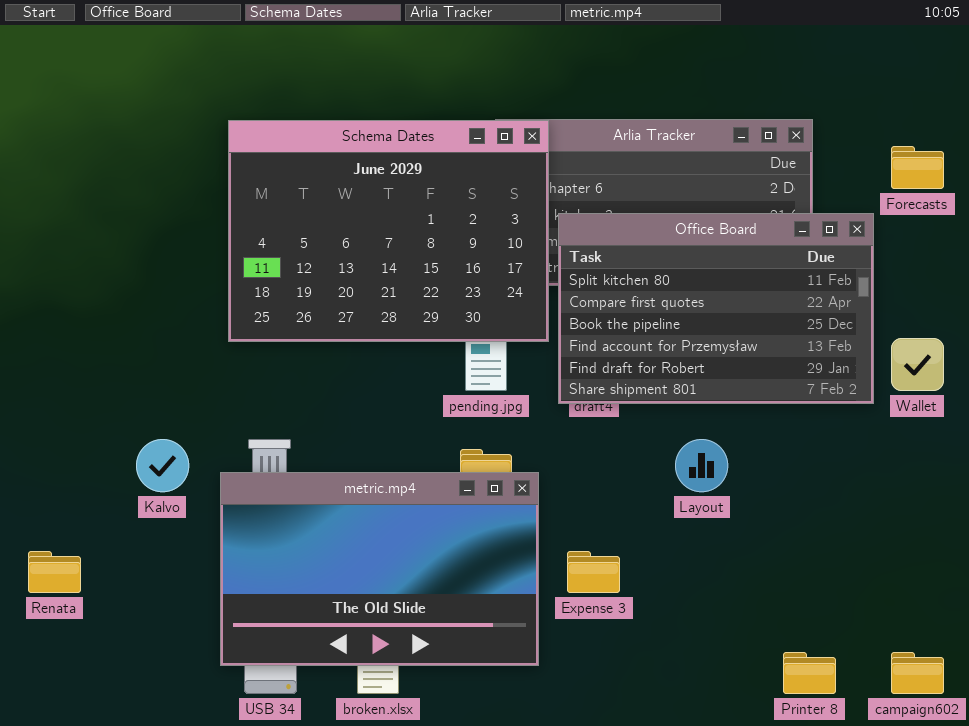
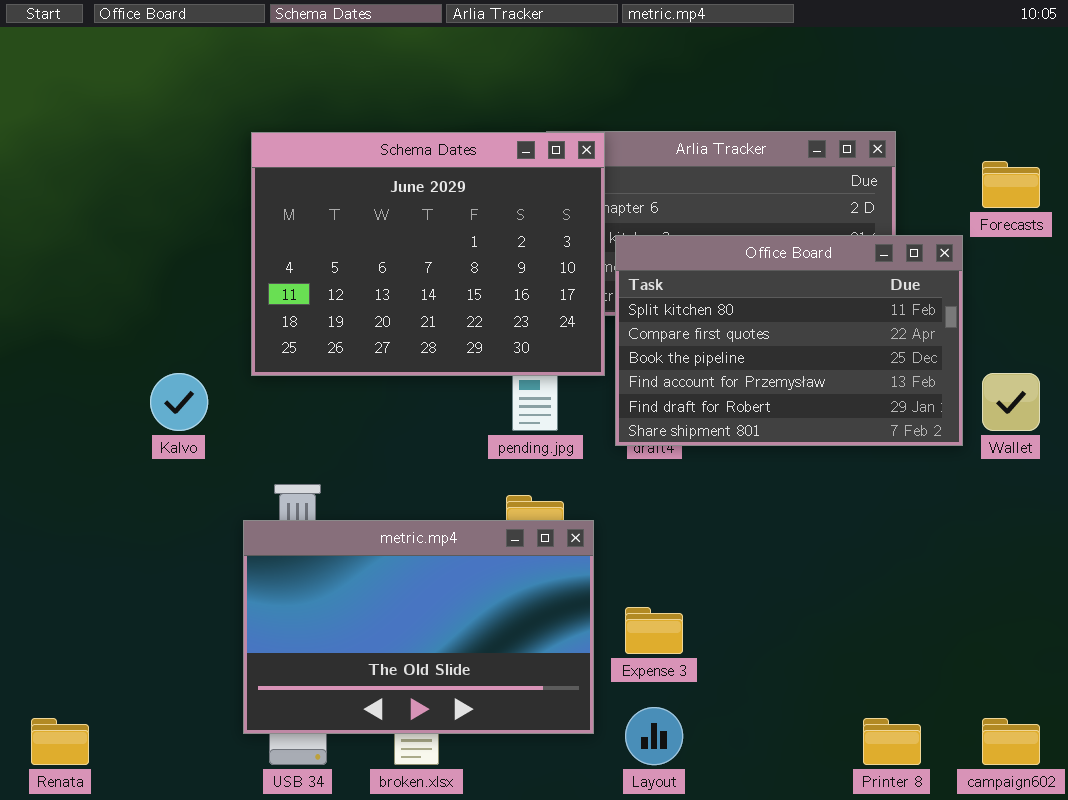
Kalvo: [136,439,189,492] -> [150,373,208,431], moved
Layout: [675,439,728,492] -> [625,707,683,765], moved
Renata: [28,551,81,593] -> [31,718,89,765], moved

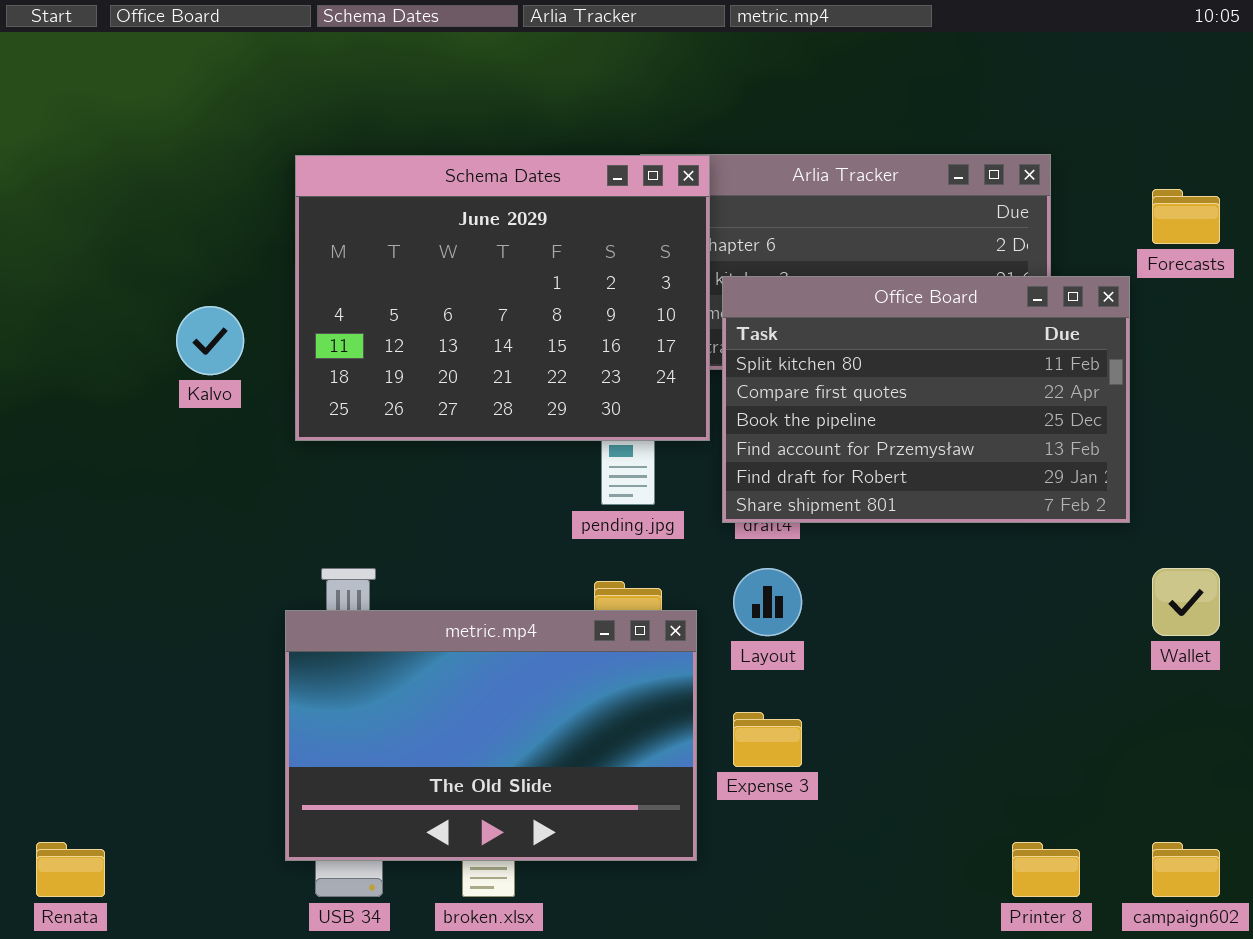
Kalvo: [150,373,208,431] -> [176,306,244,375], moved
Wallet: [982,373,1040,431] -> [1152,568,1220,636], moved
Layout: [625,707,683,765] -> [733,568,802,636], moved

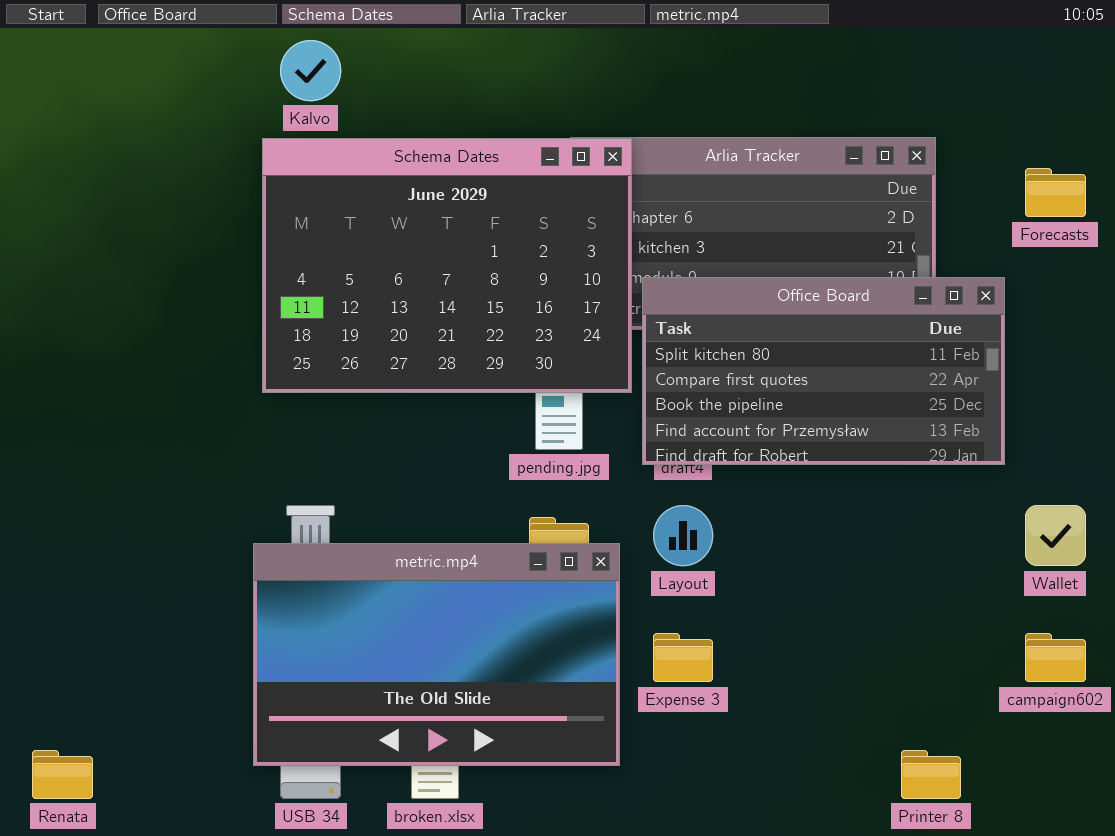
Office Board: [722,276,1130,523] -> [642,277,1005,465], resized
Kalvo: [176,306,244,375] -> [280,40,341,101], moved
campaign602: [1152,842,1220,897] -> [1025,633,1086,682], moved

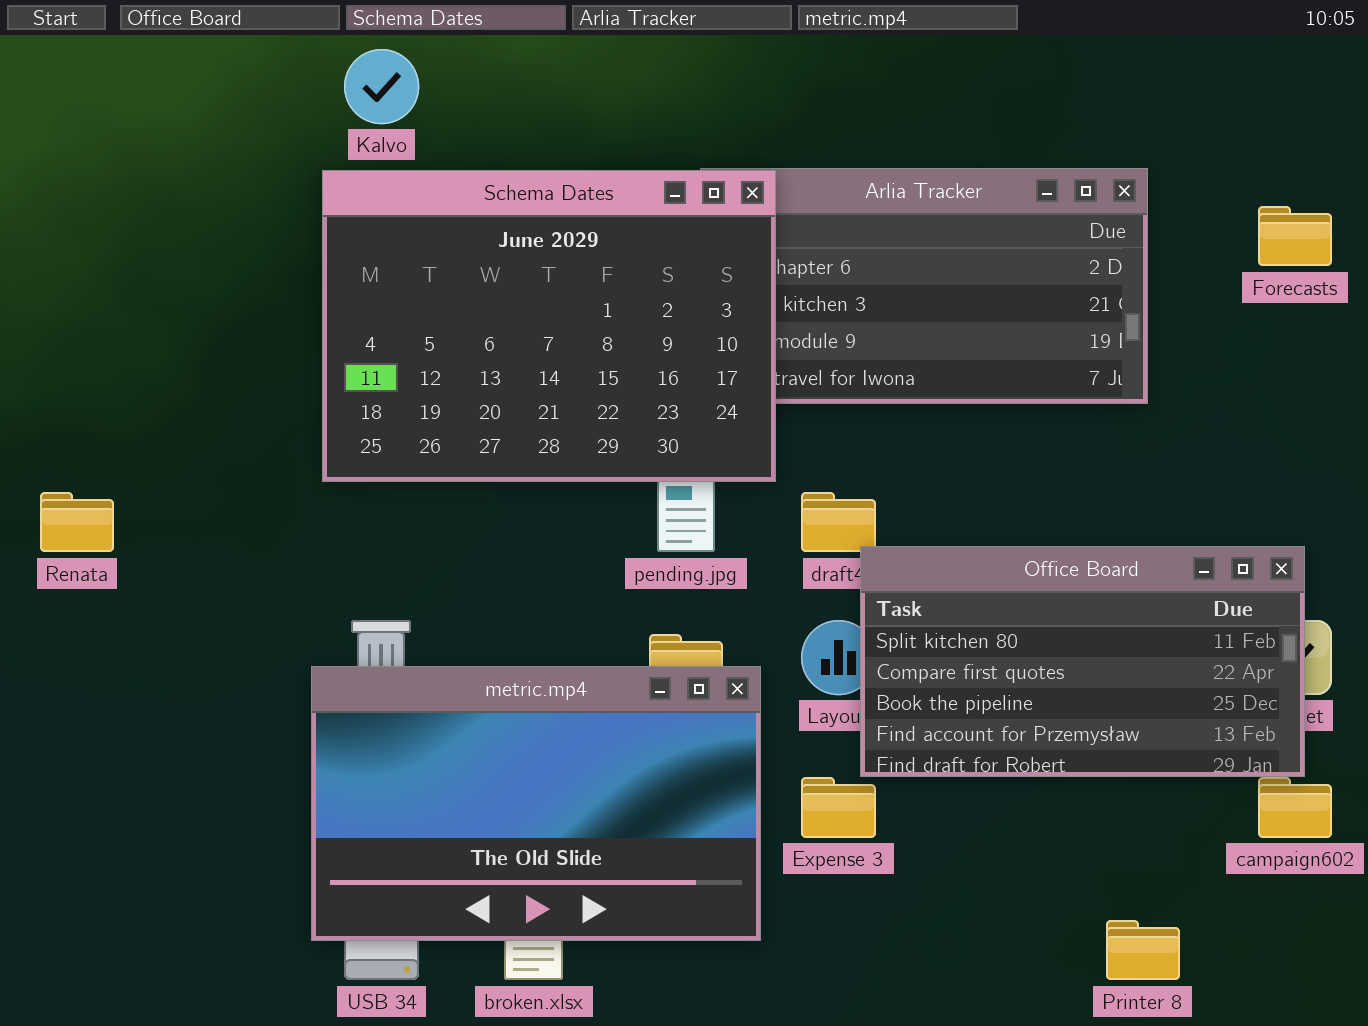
Office Board: [642,277,1005,465] -> [860,546,1305,777], moved
Renata: [32,750,93,799] -> [40,492,114,552], moved

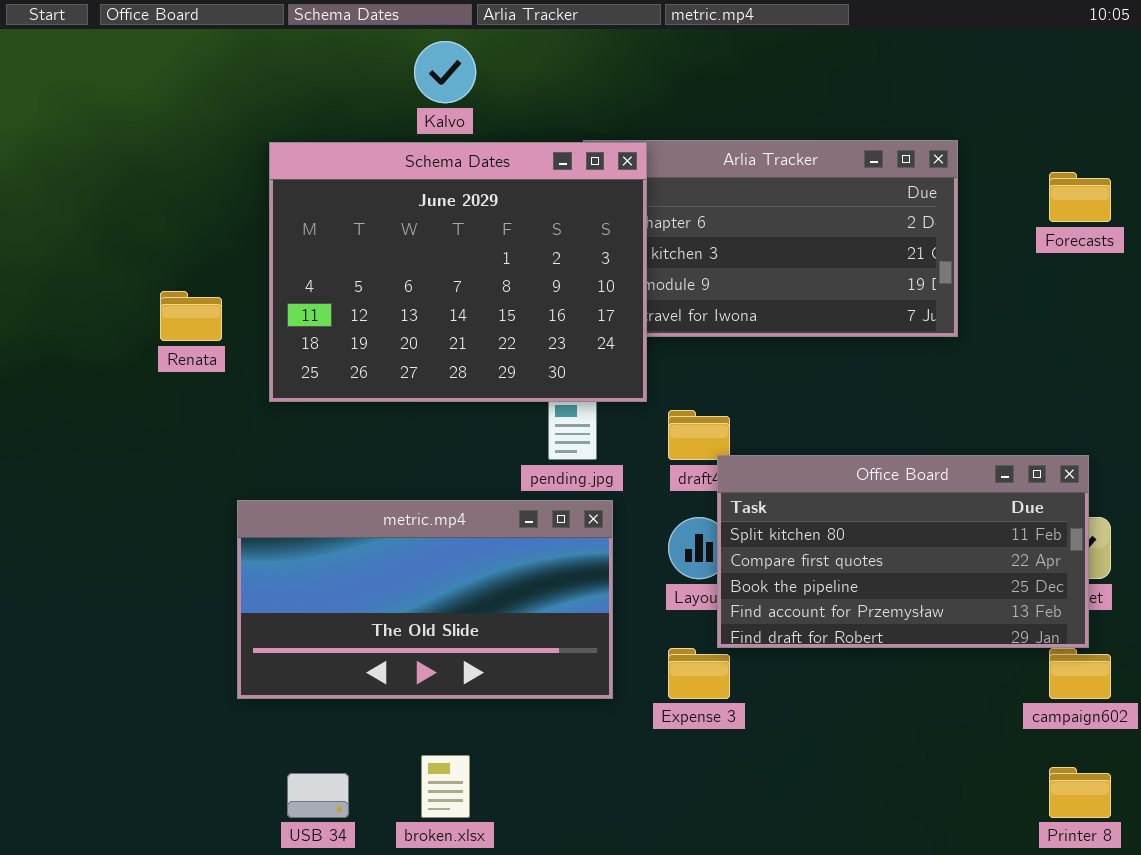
Kalvo: [344,49,419,124] -> [414,41,476,103], moved
Renata: [40,492,114,552] -> [160,291,222,341], moved
metric.mp4: [311,666,761,941] -> [237,500,613,699], moved, resized
Printer 8: [1106,920,1180,980] -> [1049,767,1111,818], moved

